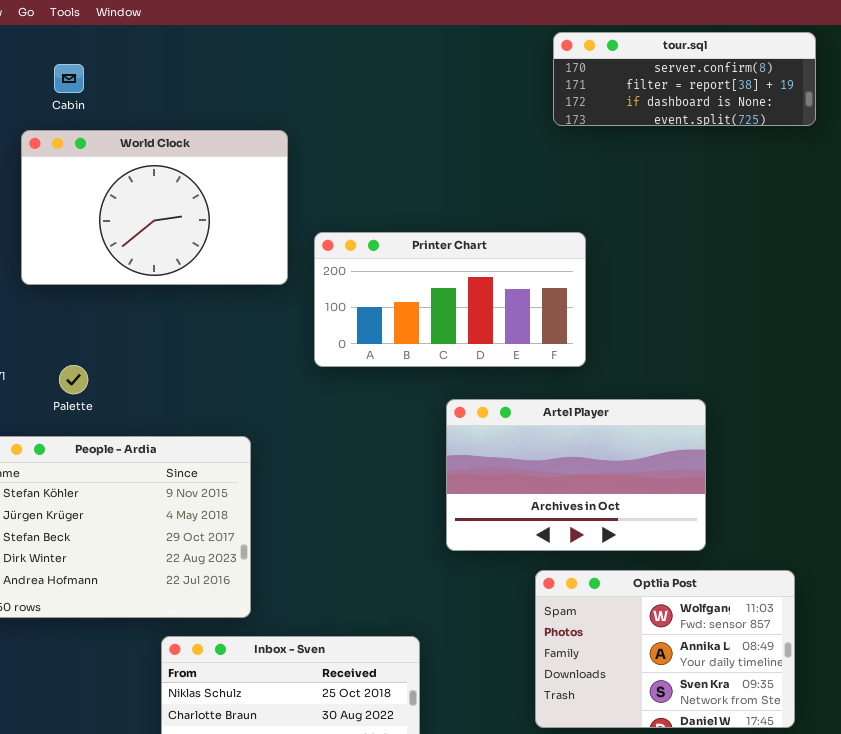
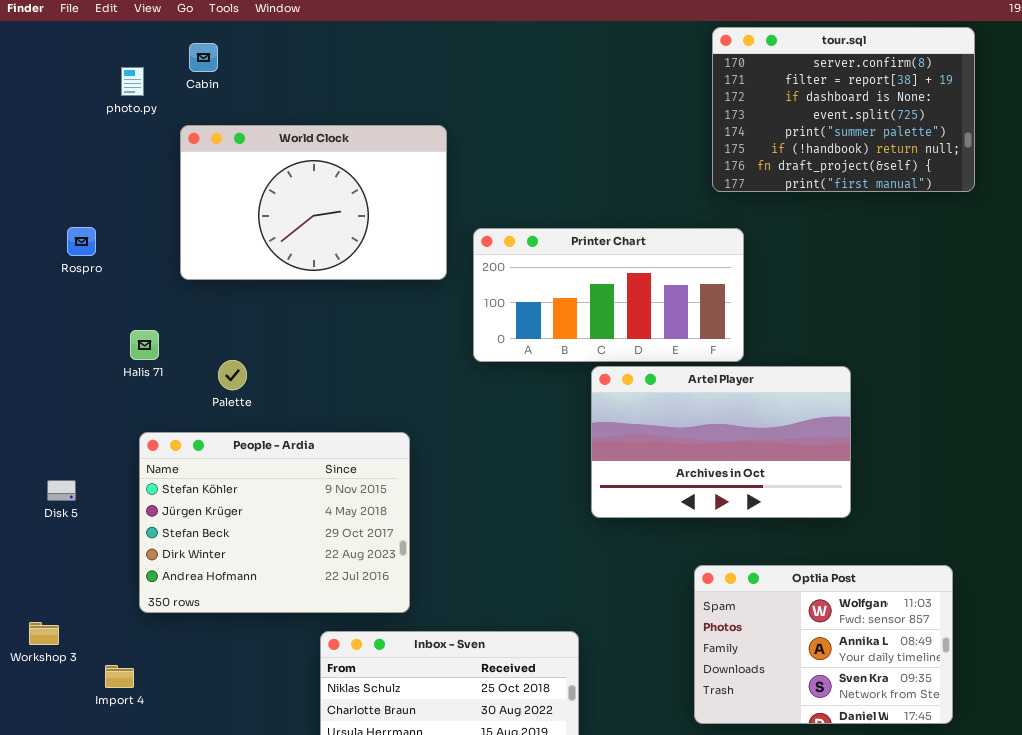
tour.sql: [553,32,816,126] -> [712,27,975,192], resized
Cabin: [54,64,84,93] -> [189,43,218,72], moved
Artel Player: [446,399,706,551] -> [591,366,851,518], moved

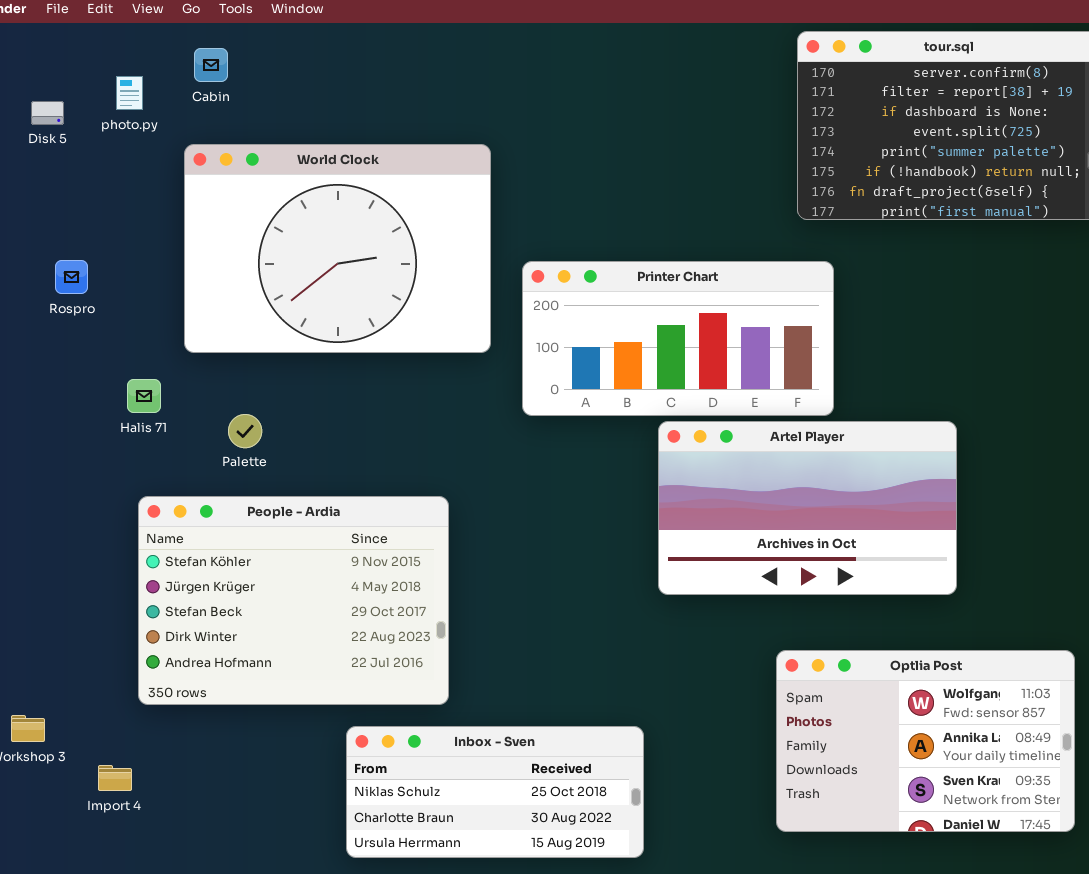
World Clock: [180,125,447,280] -> [184,144,491,353], resized
Disk 5: [47,480,76,501] -> [31,101,64,125], moved

